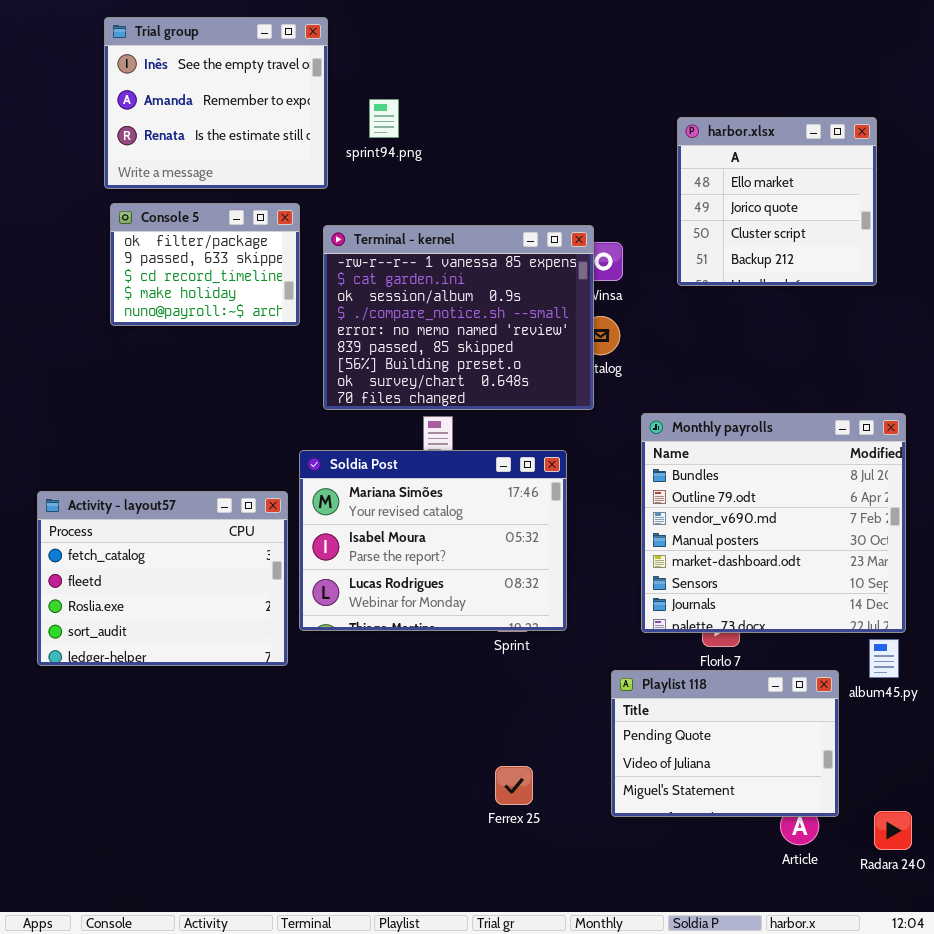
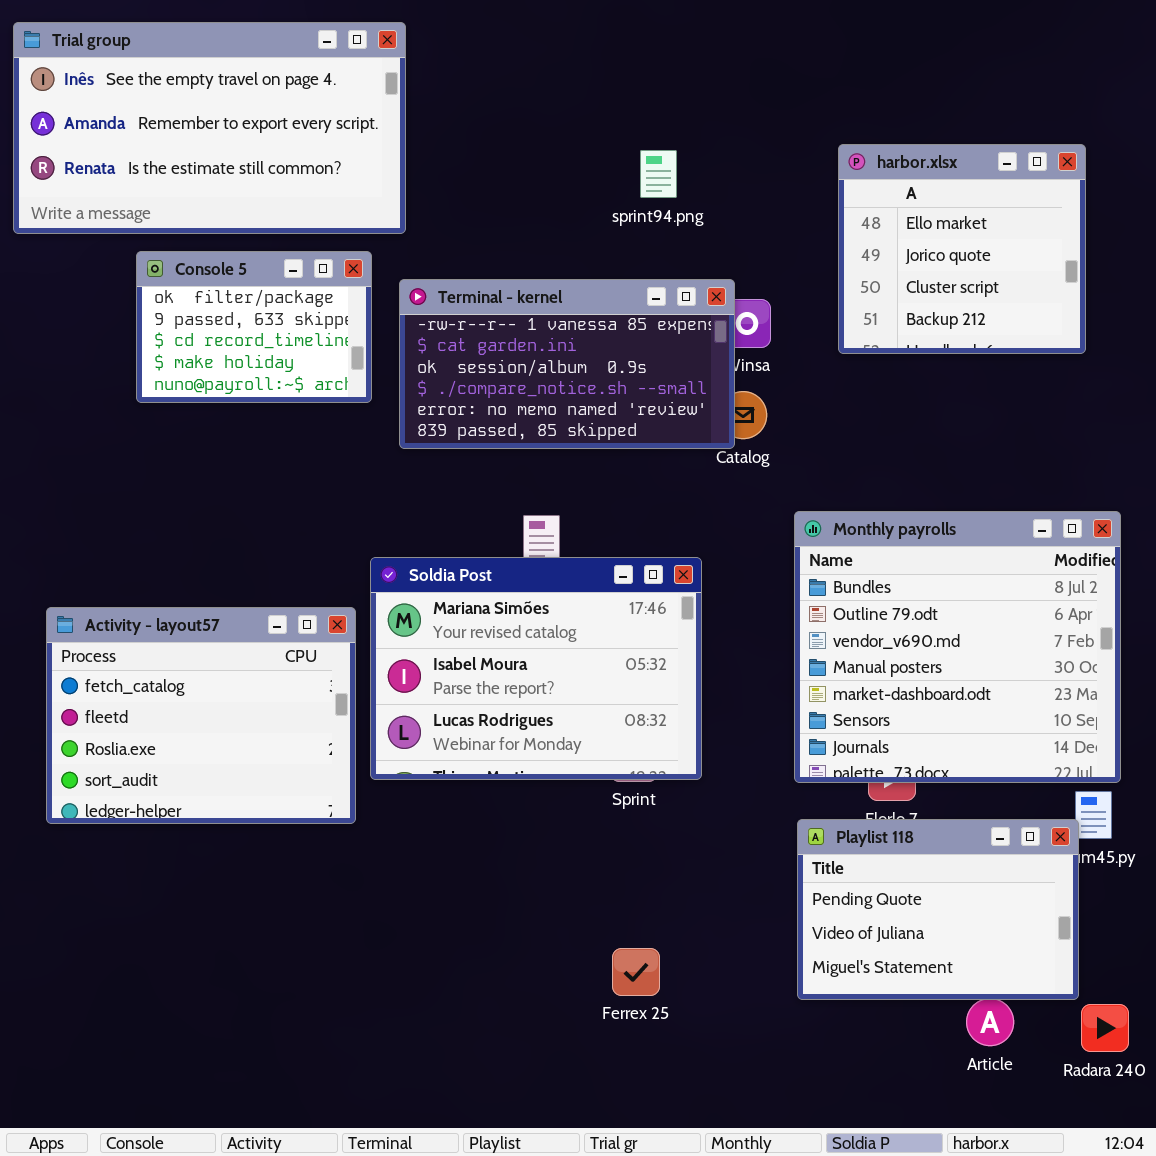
Trial group: [104,17,328,189] -> [13,22,406,234], resized
sprint94.png: [369,99,399,138] -> [640,150,677,198], moved
Terminal - kernel: [323,225,594,410] -> [399,279,735,449], resized
Playlist 118: [611,670,839,817] -> [797,819,1079,1000], moved

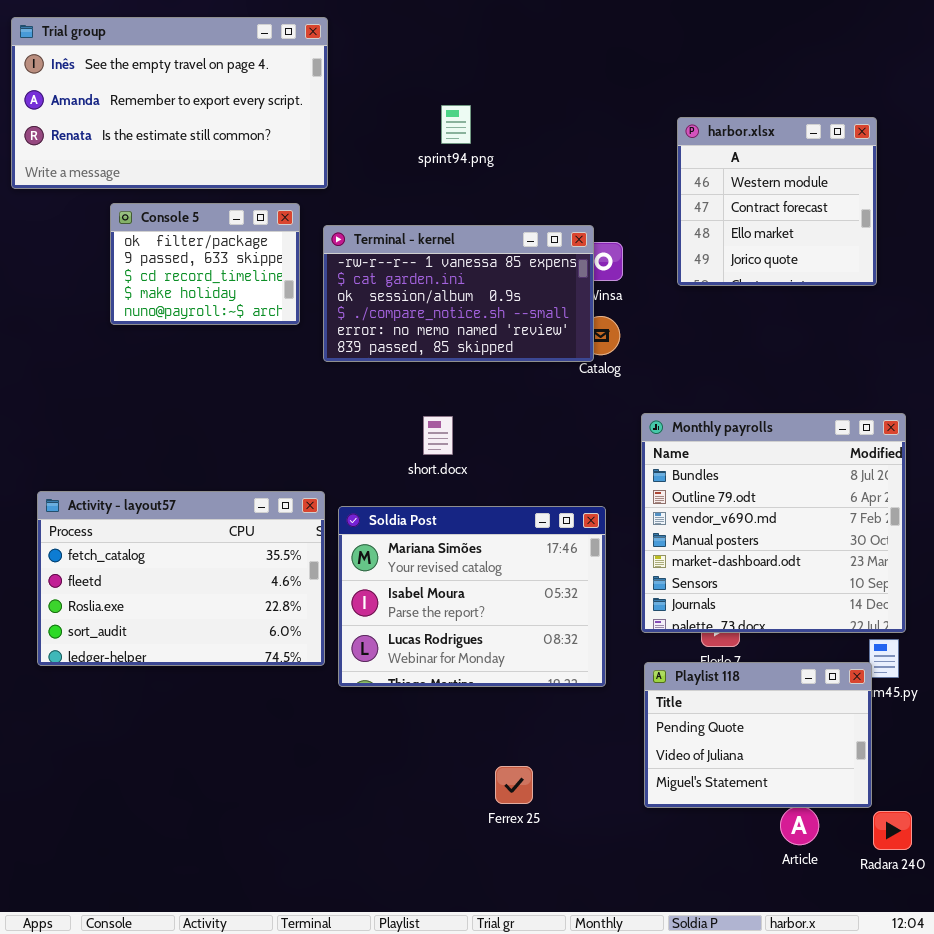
harbor.xlsx: [838,144,1086,354] -> [677,117,877,286], scrolled up 2 rows
sprint94.png: [640,150,677,198] -> [441,105,471,144], moved
Soldia Post: [370,557,702,780] -> [338,506,606,687], moved
Activity - layout57: [46,607,356,824] -> [37,491,325,666], resized

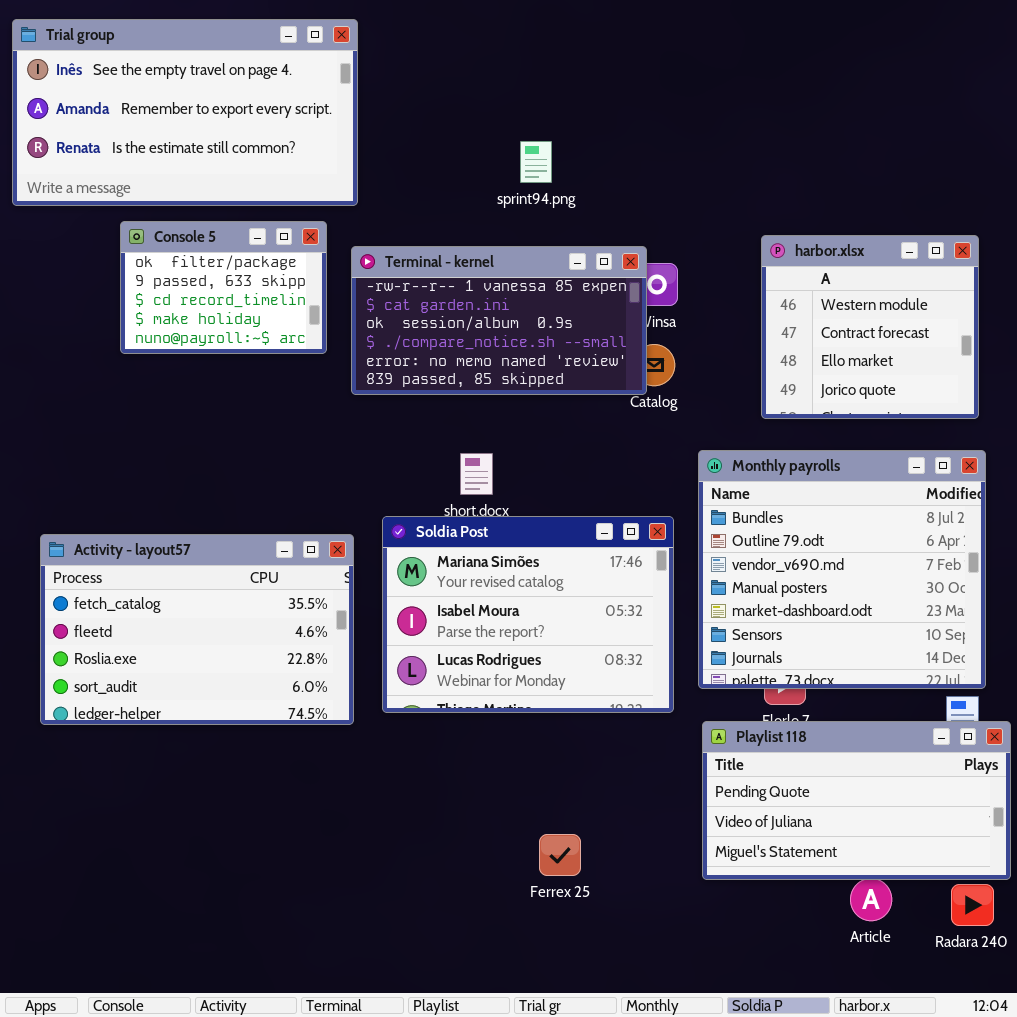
sprint94.png: [441,105,471,144] -> [520,141,552,183], moved
harbor.xlsx: [677,117,877,286] -> [761,235,979,419], moved
Soldia Post: [338,506,606,687] -> [382,516,674,713], moved
Playlist 118: [644,662,872,808] -> [702,721,1011,880], resized

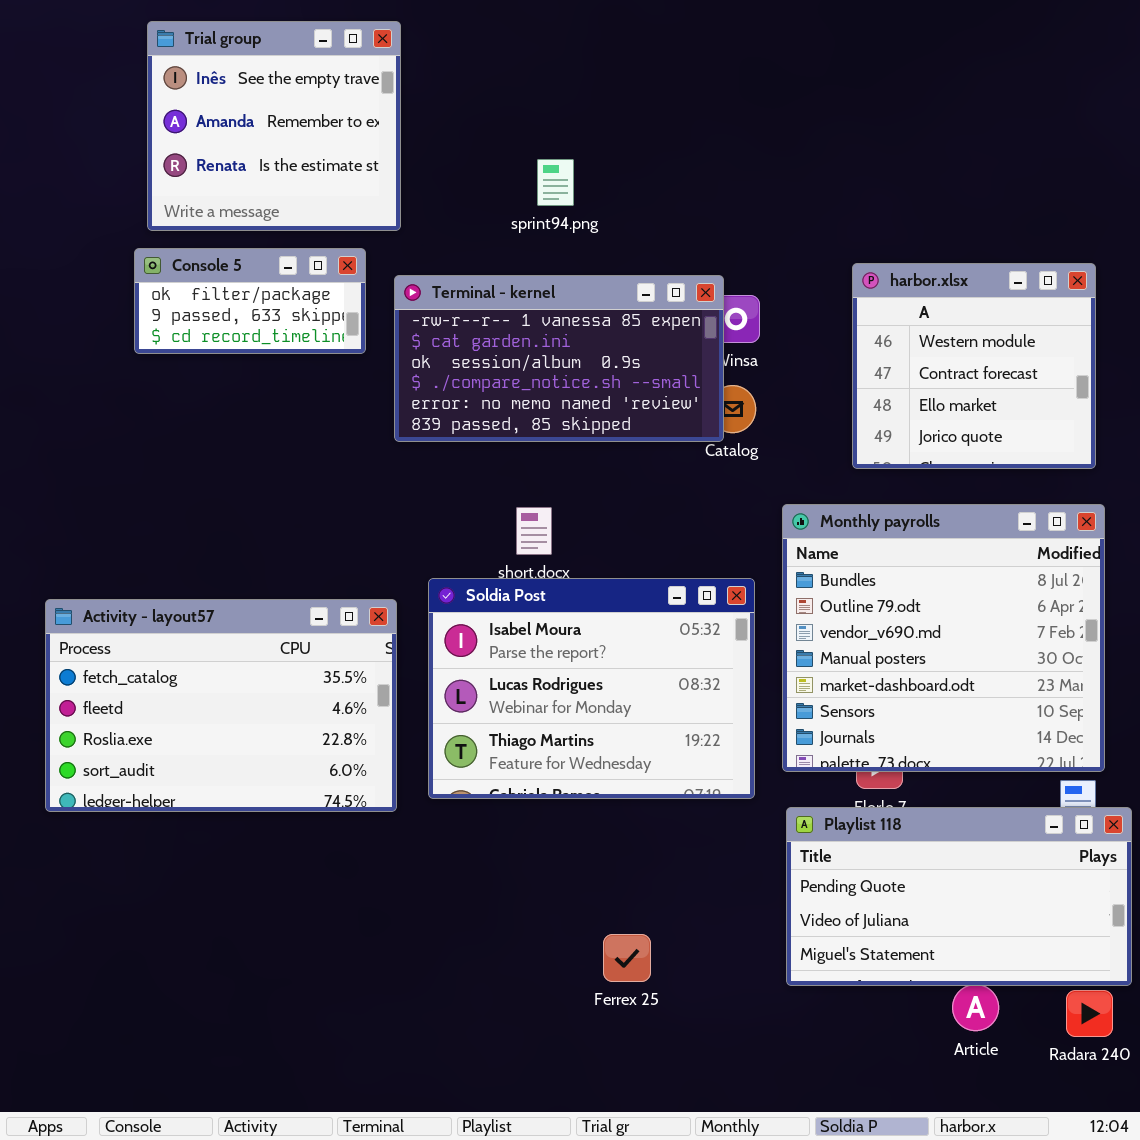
Trial group: [12,19,358,206] -> [147,21,401,231], resized
sprint94.png: [520,141,552,183] -> [537,159,574,206], moved
Console 5: [120,221,327,354] -> [134,248,366,354], resized
Soldia Post: [382,516,674,713] -> [428,578,755,799], scrolled down 1 row

